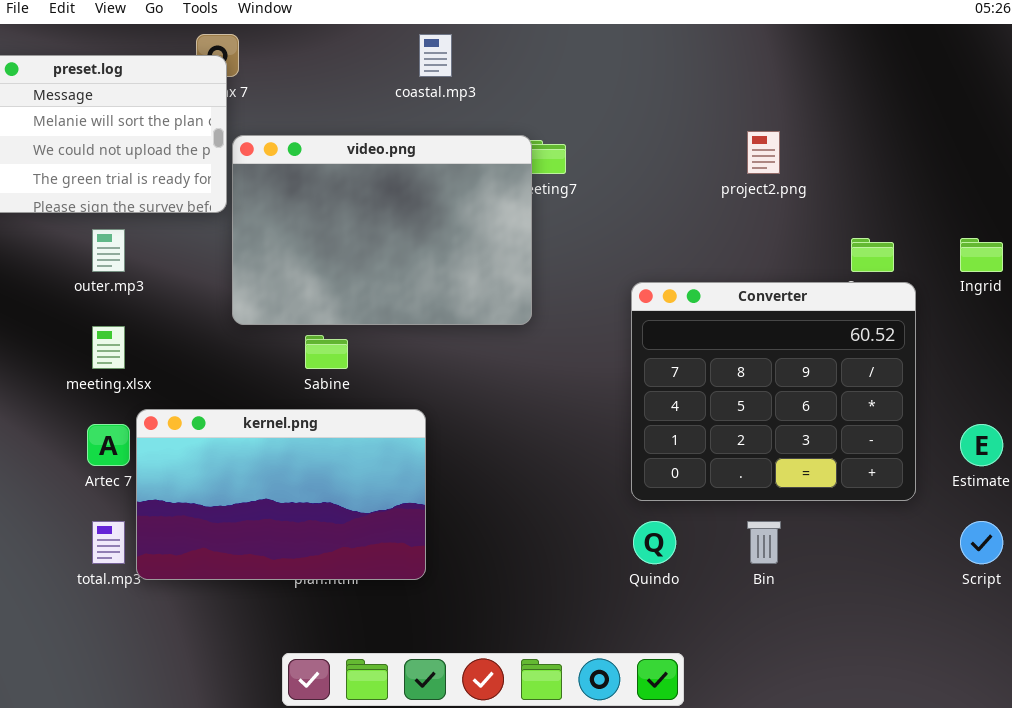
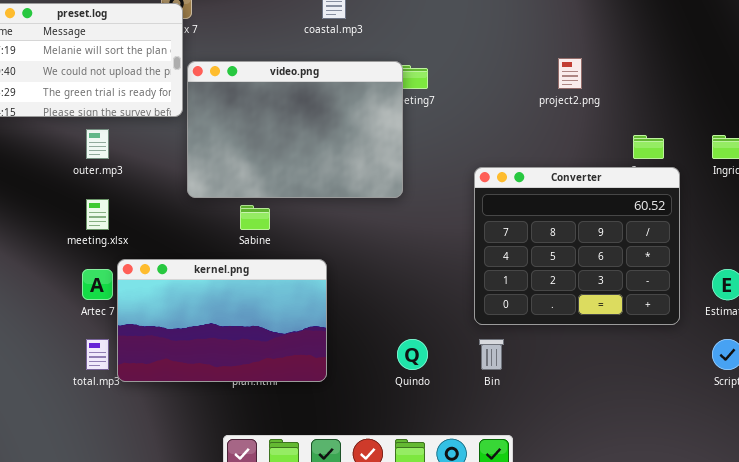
Quindo: [633,521,676,564] -> [397,339,428,370], moved
Bin: [747,521,781,564] -> [479,339,504,370], moved

